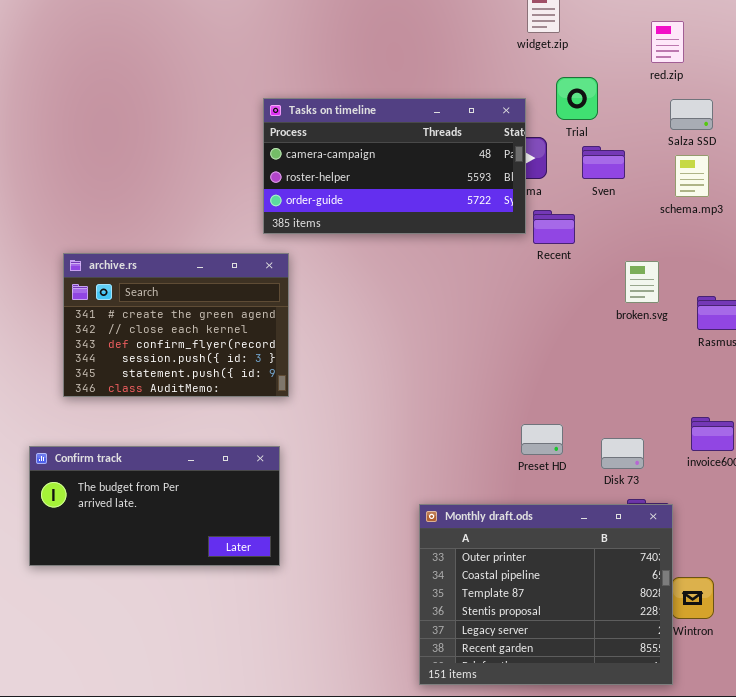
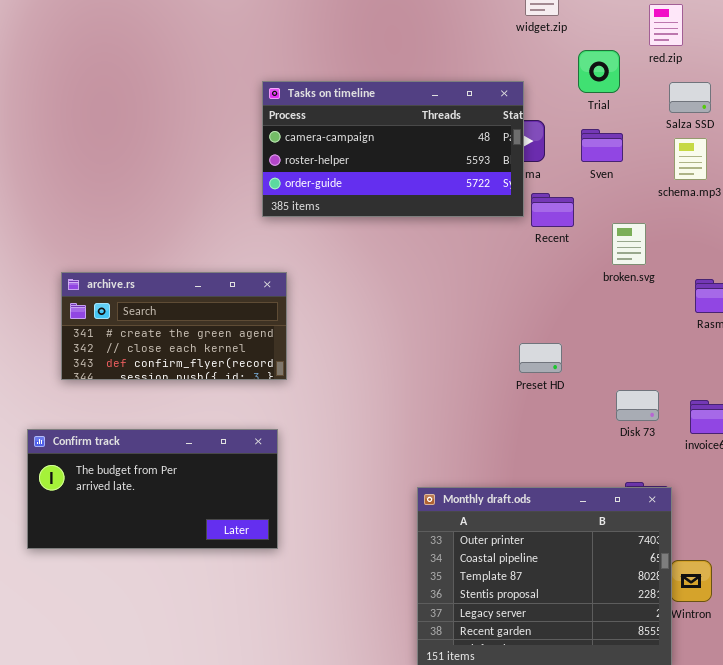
Trial: [556,77,598,120] -> [578,50,620,93], moved
archive.rs: [63,253,289,397] -> [61,272,287,380], resized
broken.svg: [625,261,659,303] -> [612,223,646,265], moved
Preset HD: [521,424,563,455] -> [519,343,562,373], moved
Disk 73: [601,438,644,469] -> [616,390,659,421], moved

